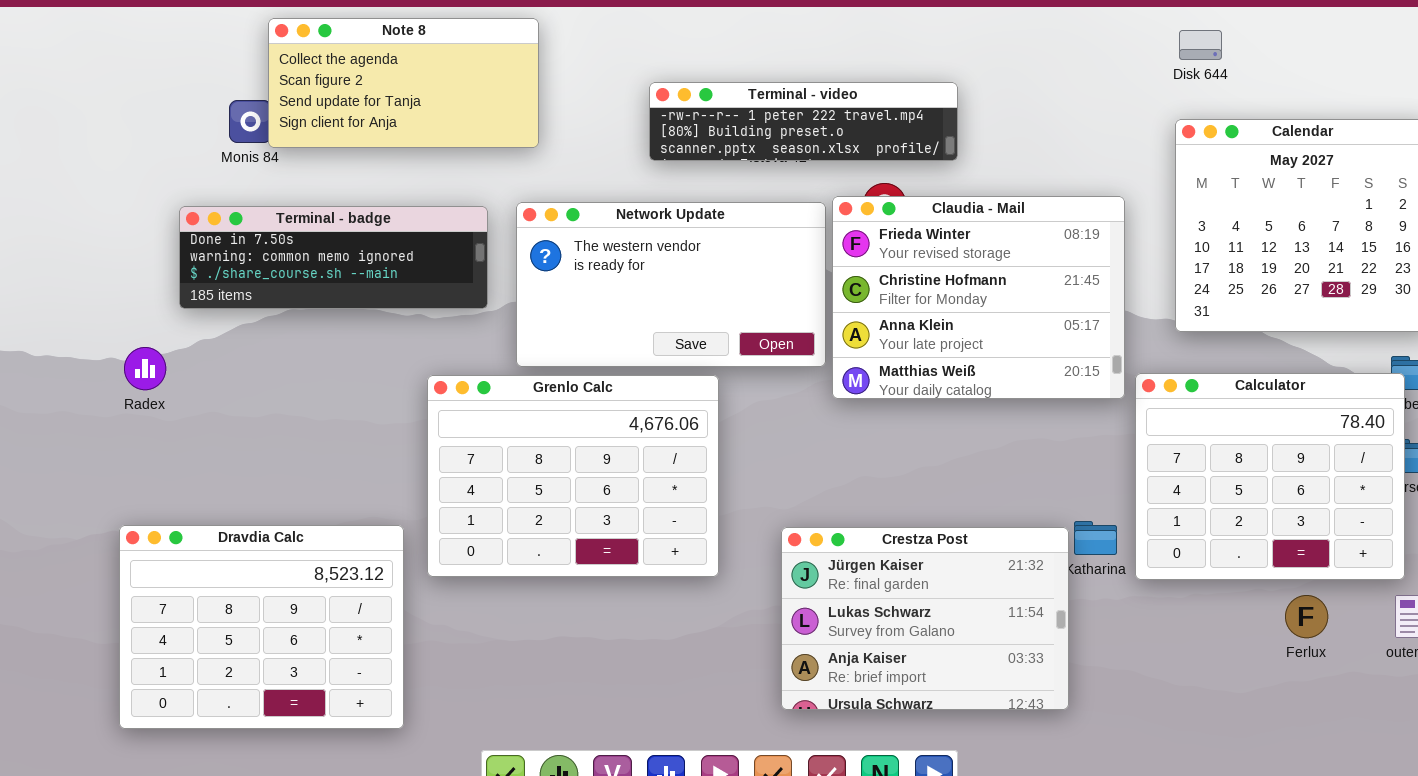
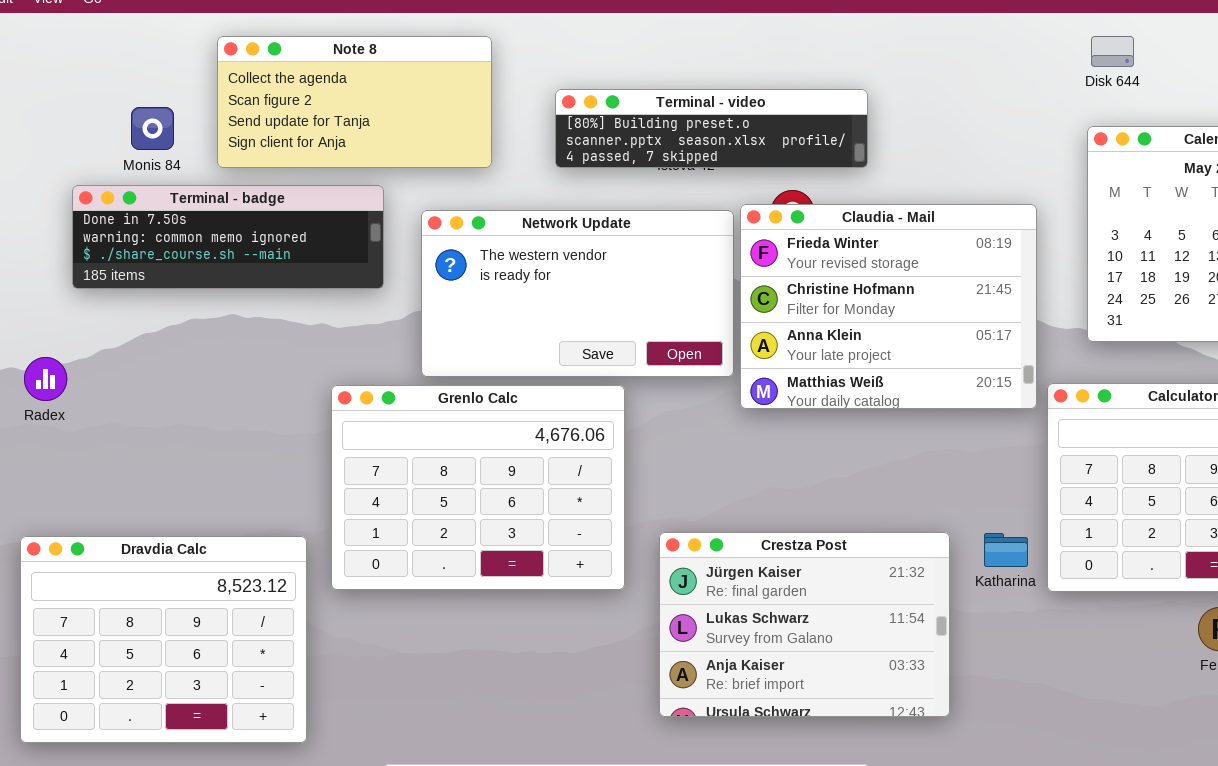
Note 8: [268,18,539,148] -> [217,36,492,168], moved
Terminal - video: [649,82,958,161] -> [555,89,868,168], scrolled down 1 row
Terminal - badge: [179,206,488,309] -> [72,185,384,289], moved
Crestza Post: [781,527,1069,710] -> [659,532,950,717], moved

